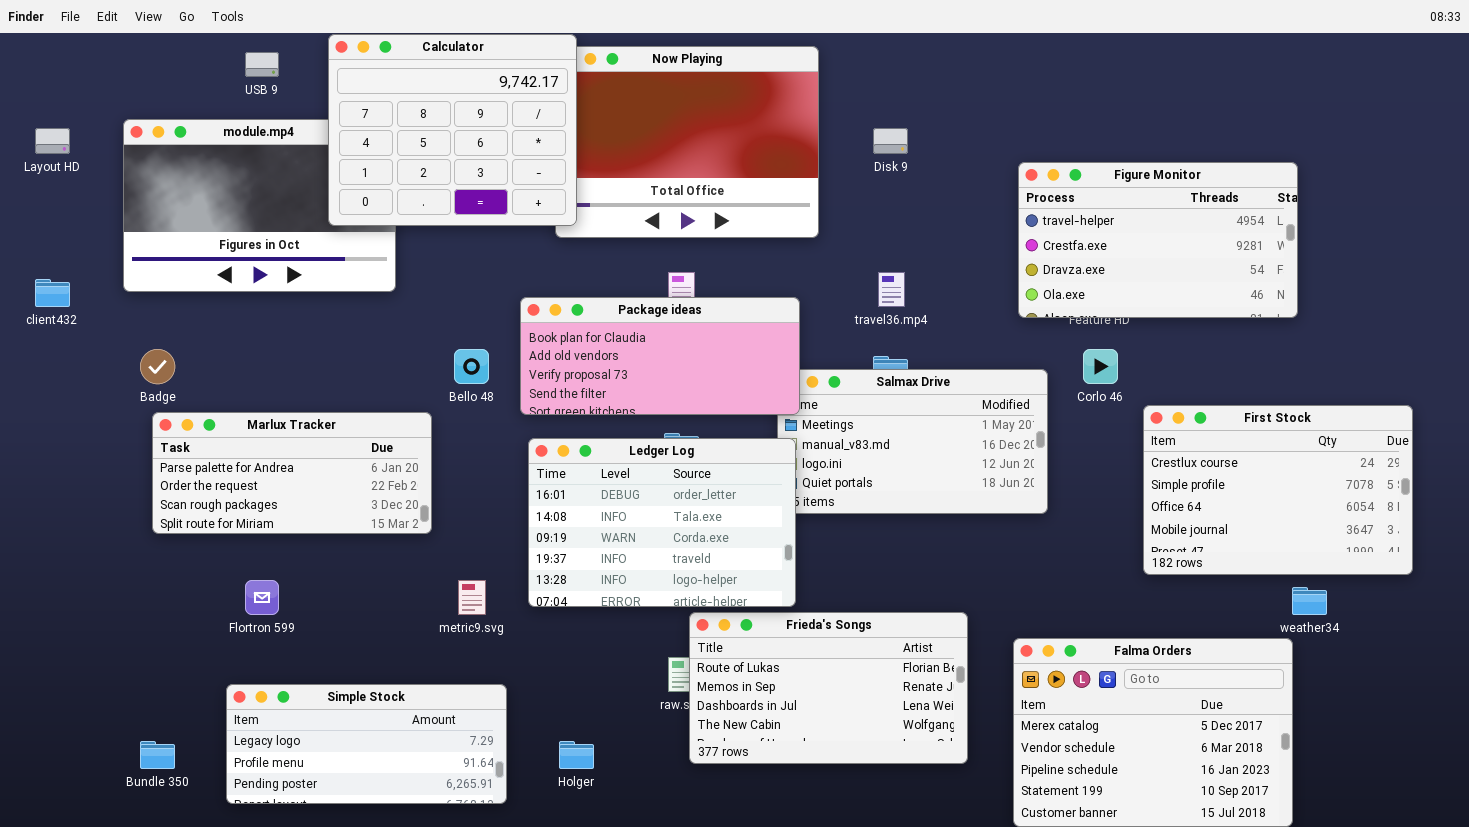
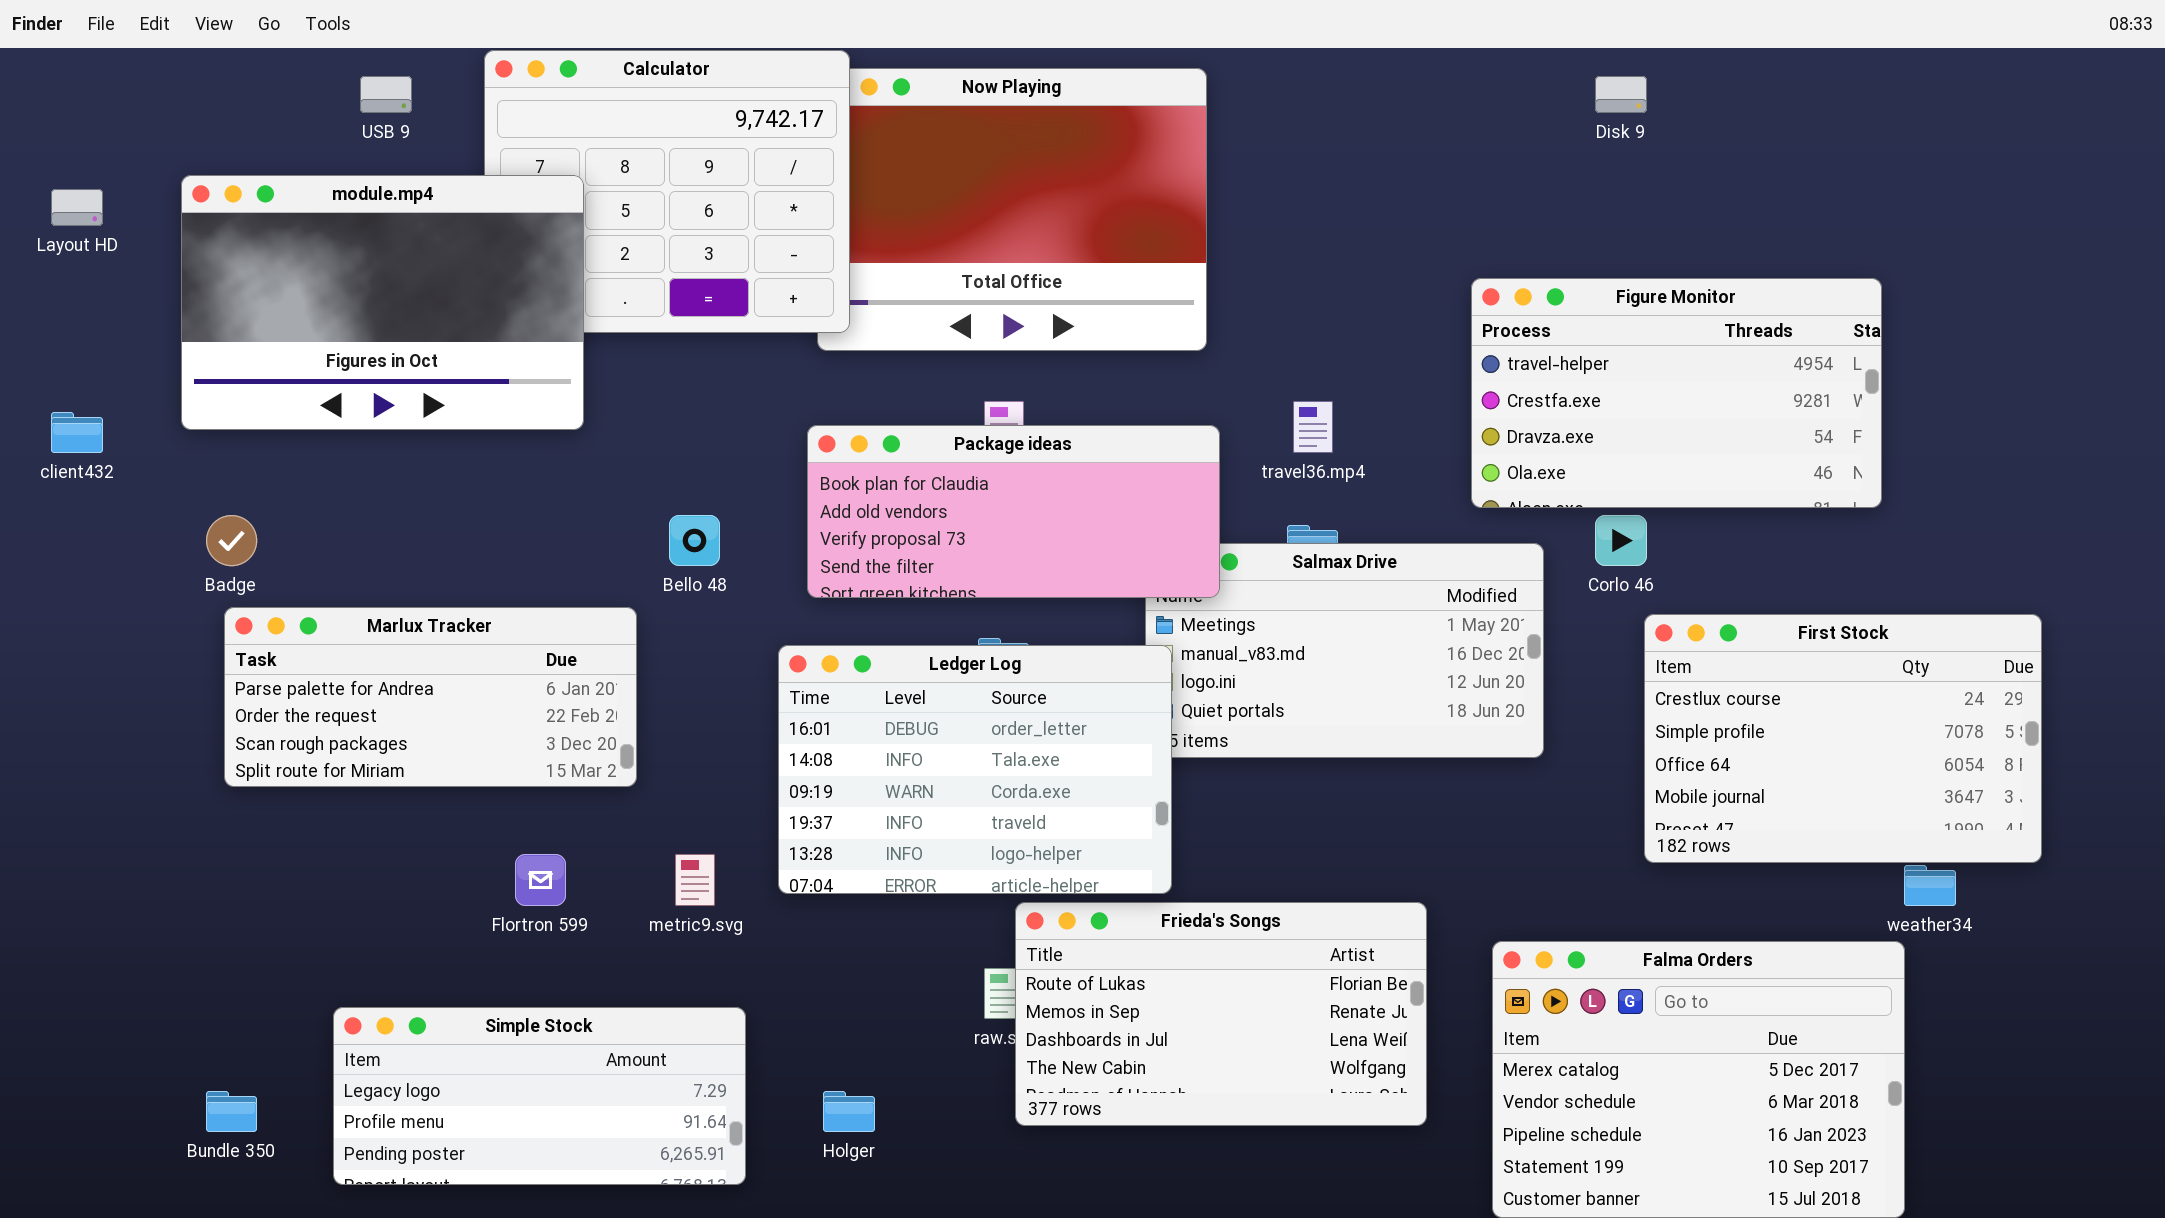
module.mp4: [123,119,396,292] -> [181,175,584,430], raised
Disk 9: [873,128,908,154] -> [1595,76,1647,113], moved
Figure Monitor: [1018,162,1298,318] -> [1471,278,1882,508], moved
Package ideas: [520,297,800,415] -> [807,425,1220,598], moved
First Stock: [1143,405,1413,575] -> [1644,614,2042,863], moved
Flortron 599: [245,580,279,615] -> [515,854,566,906], moved

